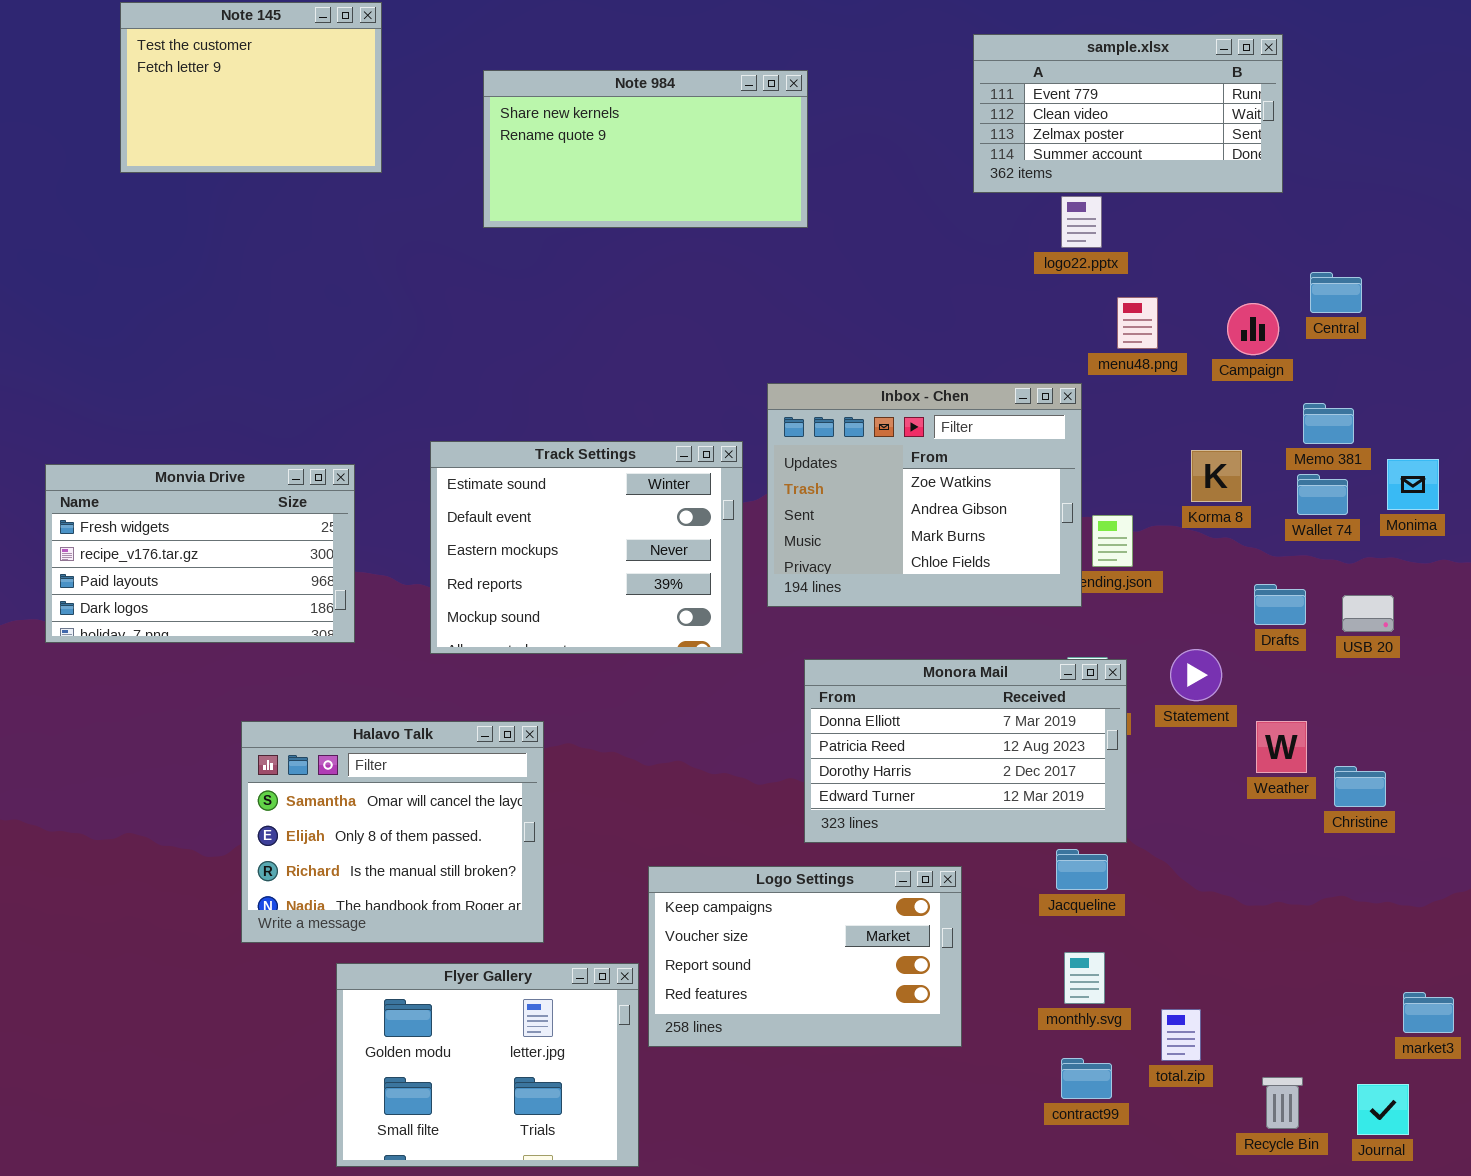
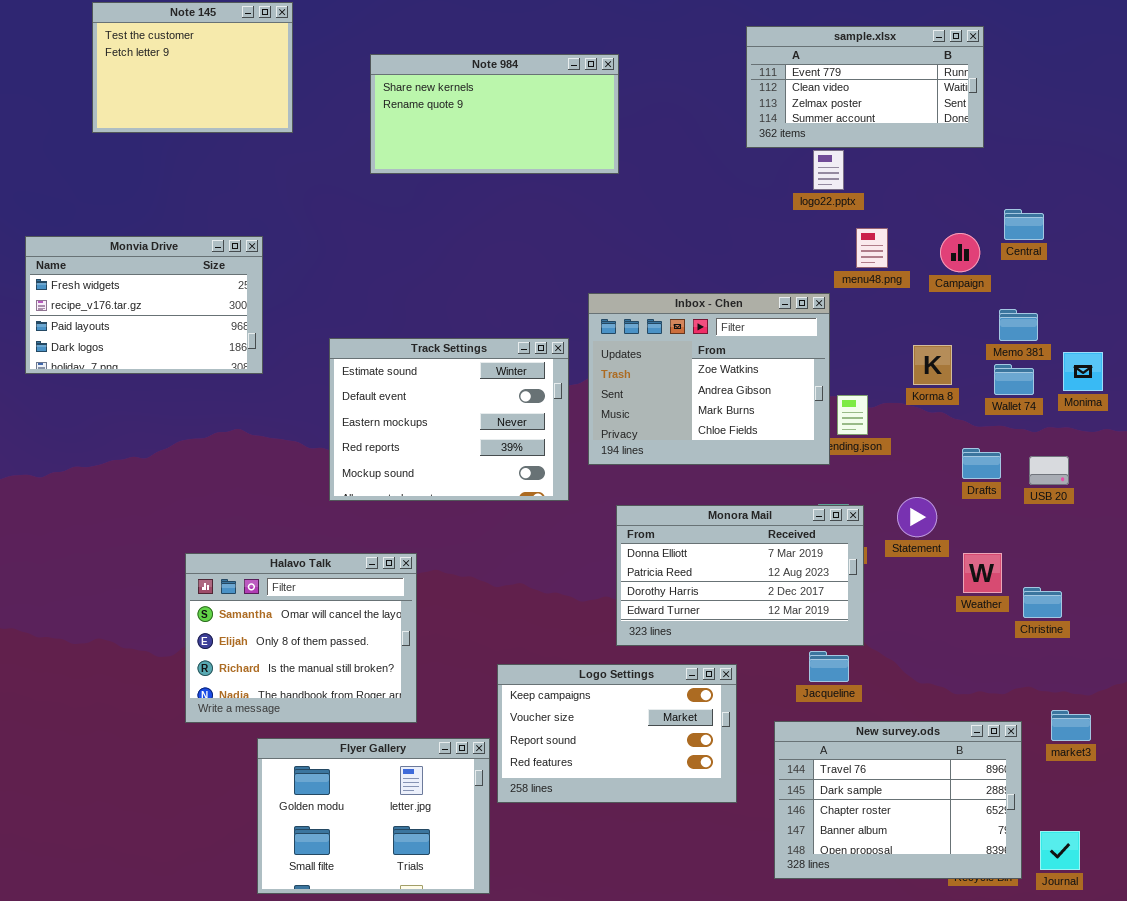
Monvia Drive: [45,464,355,643] -> [25,236,263,374], moved
New survey.ods: none -> [774,721,1022,879], opened
market3: [1403,992,1454,1033] -> [1051,710,1091,741], moved

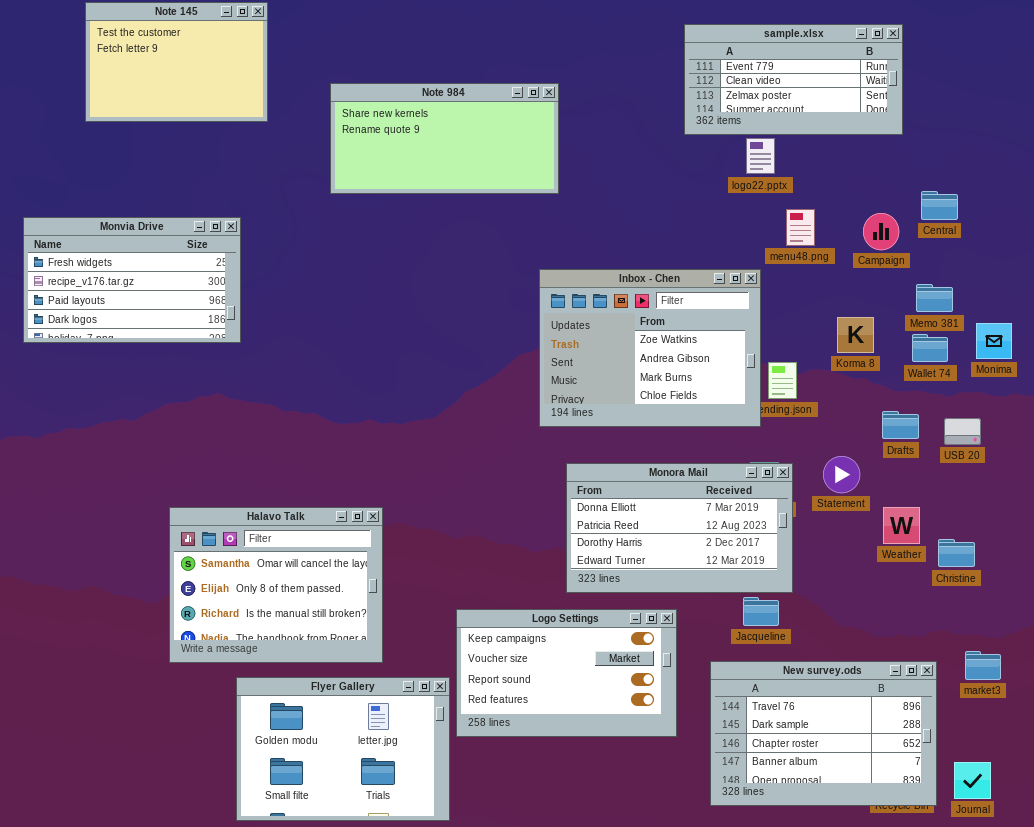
Note 984: [370,54,619,174] -> [330,83,559,194], moved
Track Settings: [329,338,569,501] -> none, closed

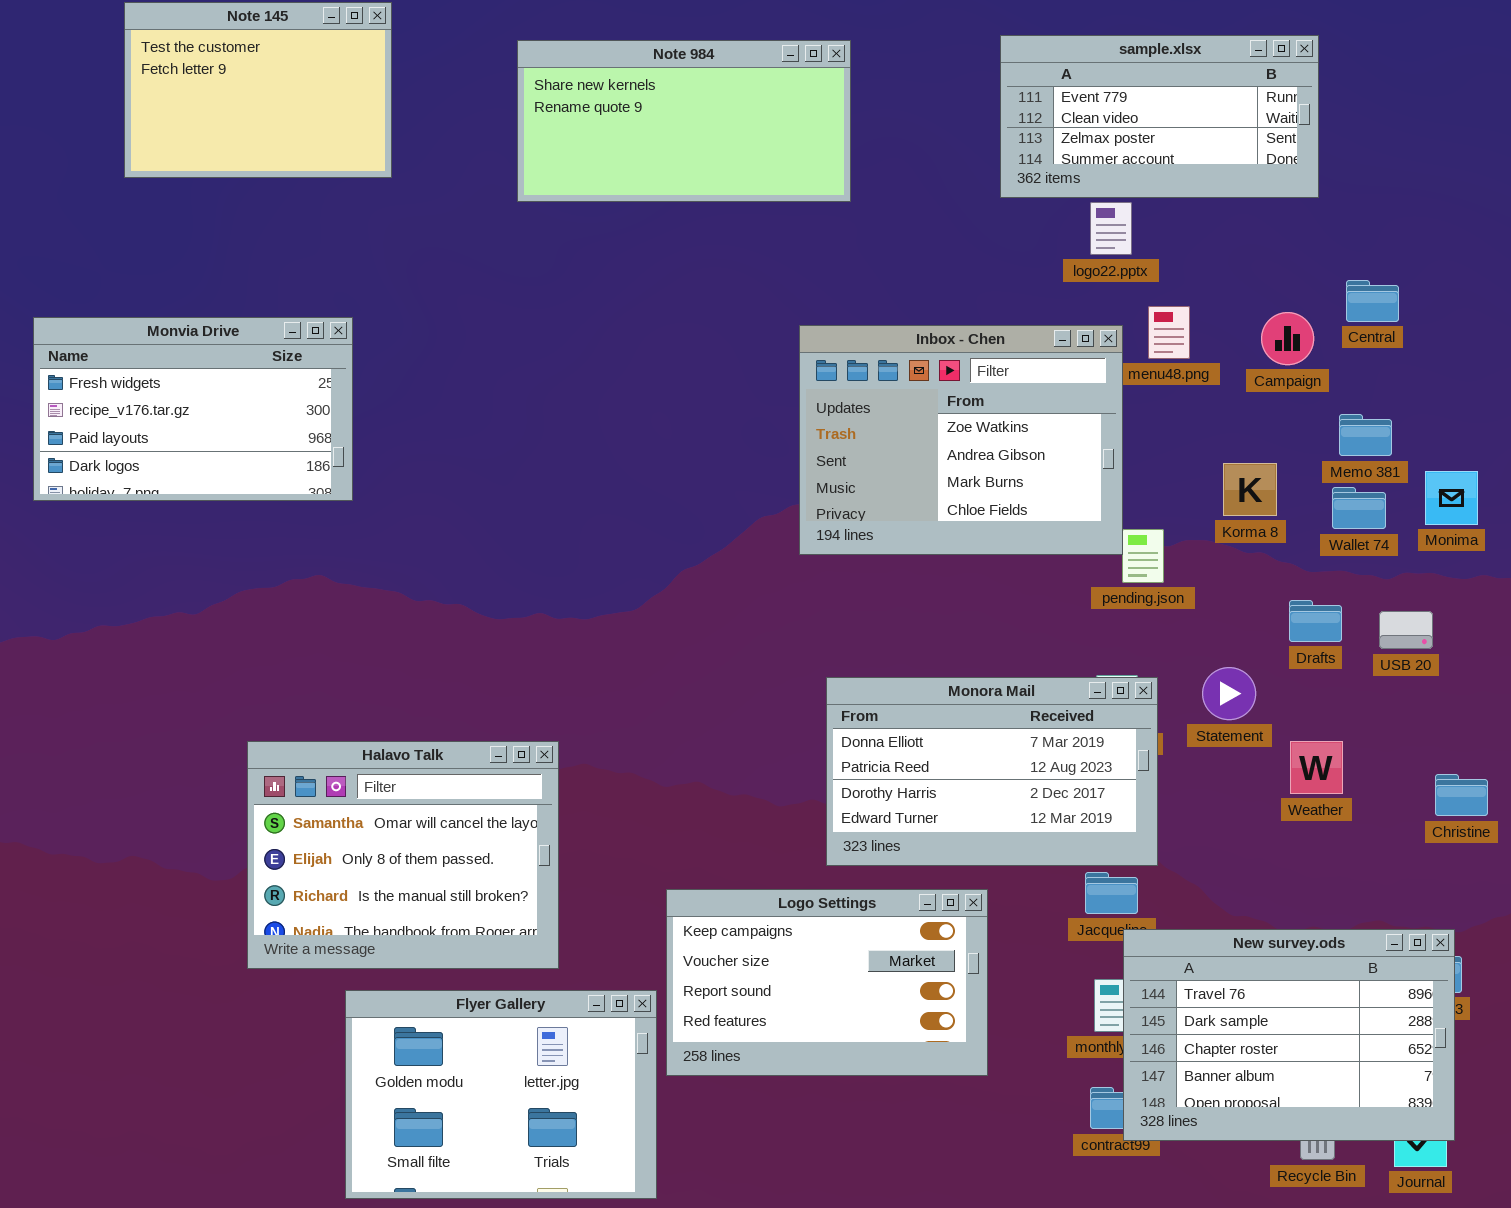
Note 984: [330,83,559,194] -> [517,40,851,202], moved
Inbox - Chen: [539,269,761,427] -> [799,325,1123,555], moved
Christine: [938,539,975,567] -> [1435,774,1488,816], moved
New survey.ods: [710,661,937,806] -> [1123,929,1455,1141], moved

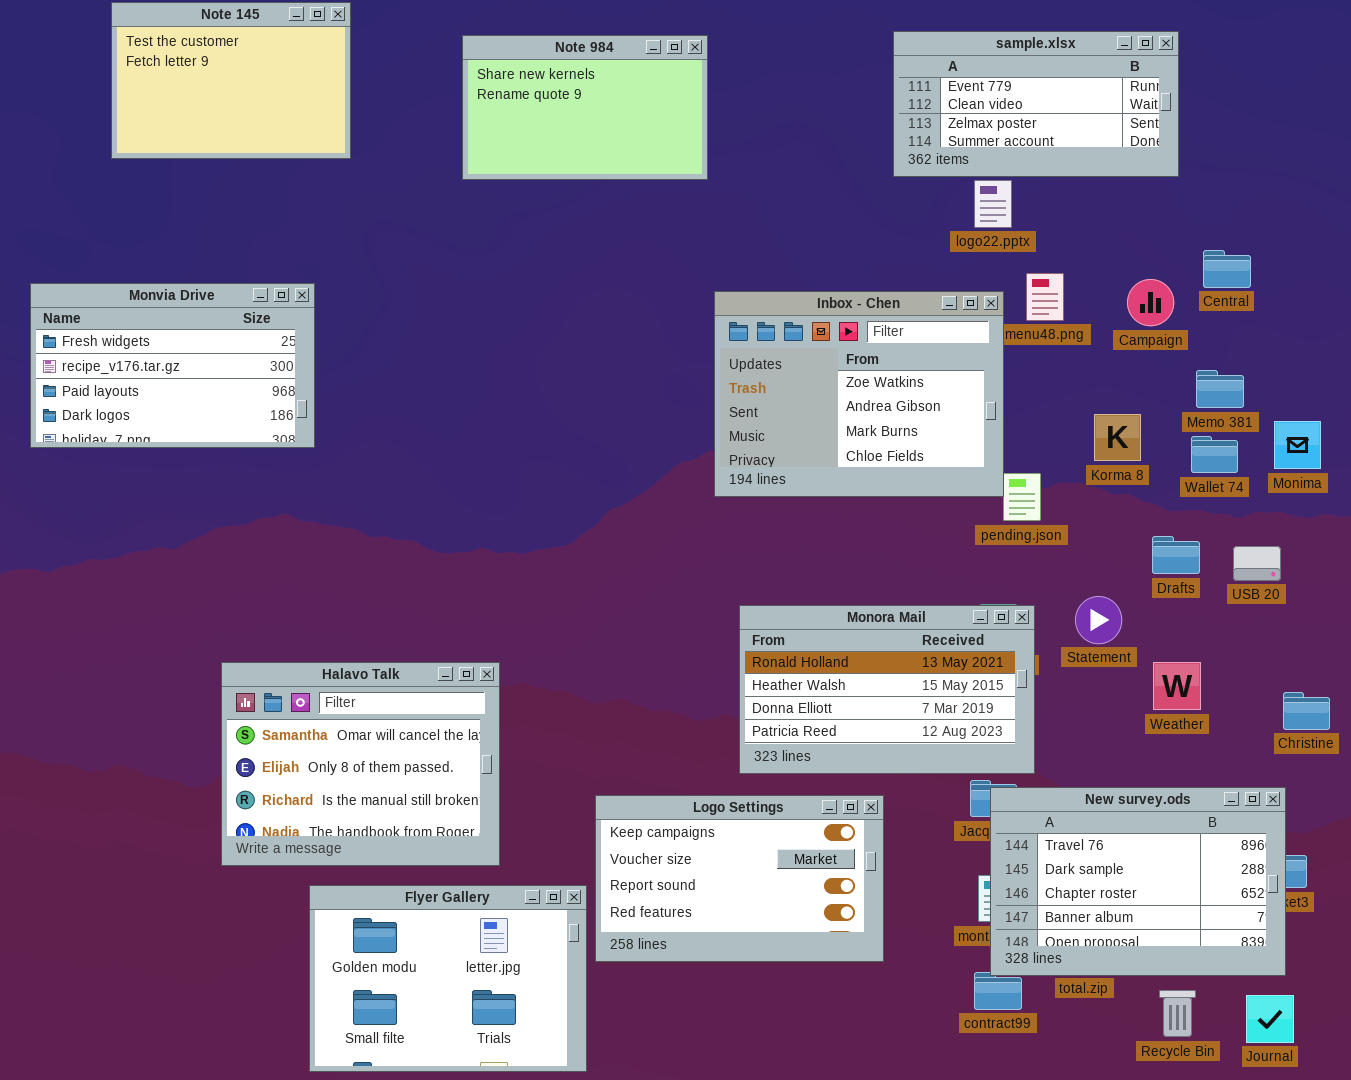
Note 984: [517,40,851,202] -> [462,35,708,180], resized
Monora Mail: [826,677,1158,866] -> [739,605,1035,774], scrolled up 2 rows
New survey.ods: [1123,929,1455,1141] -> [990,787,1286,976], moved

